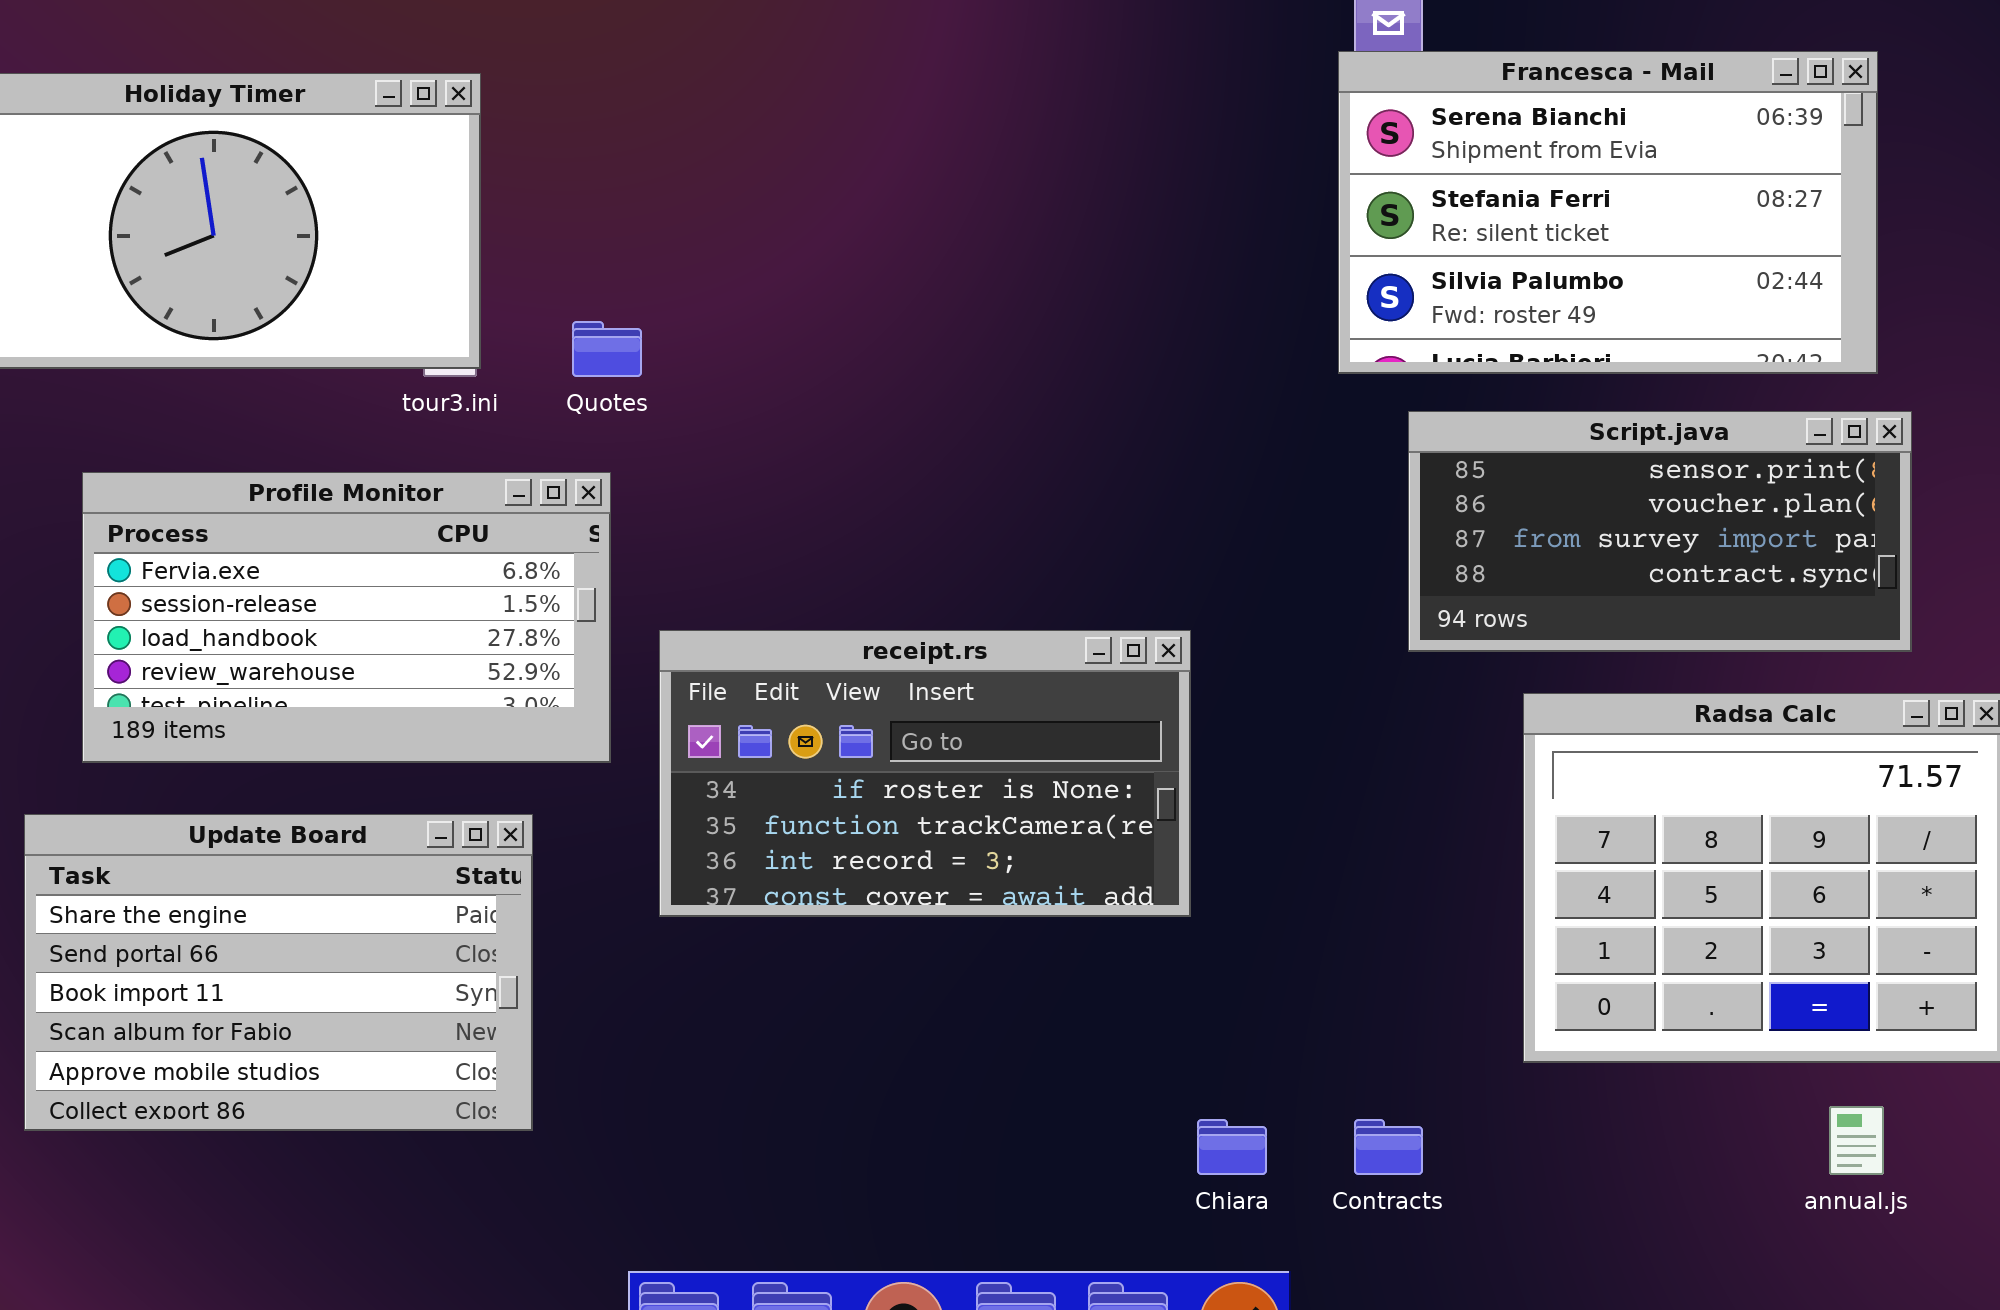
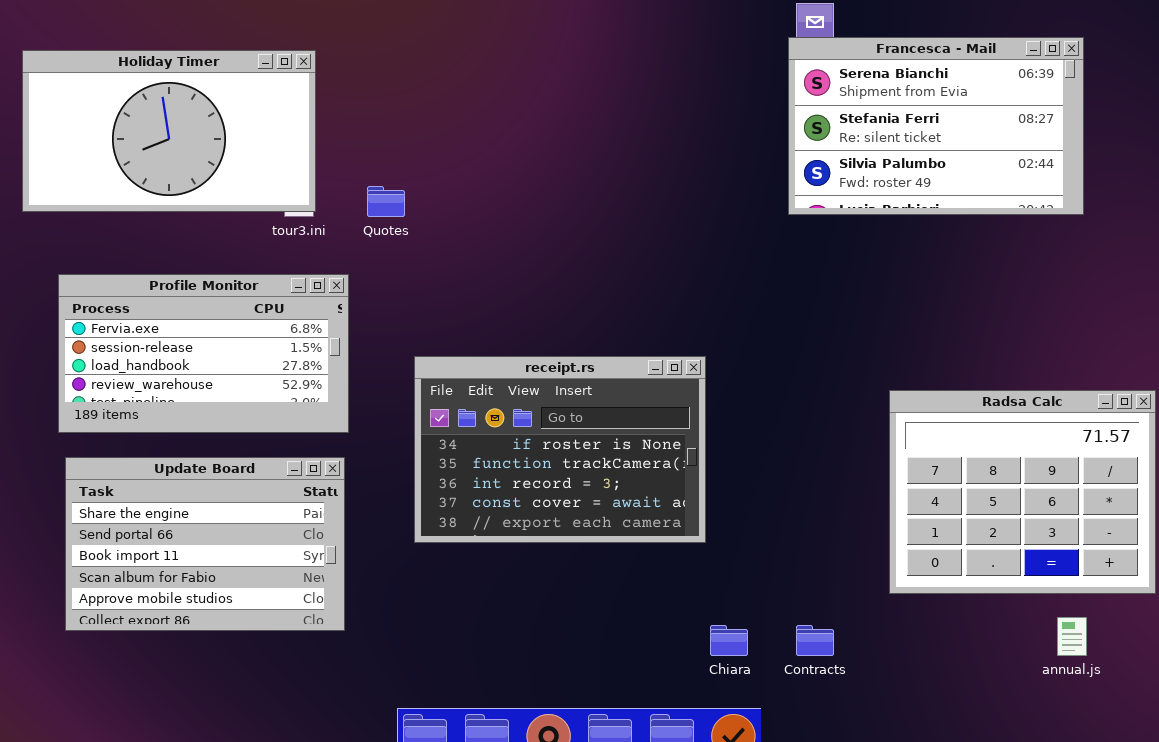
Script.java: [1408,411,1912,652] -> none, closed
Profile Monitor: [82,472,611,763] -> [58,274,349,433], moved
receipt.rs: [659,630,1191,917] -> [414,356,706,543], resized

